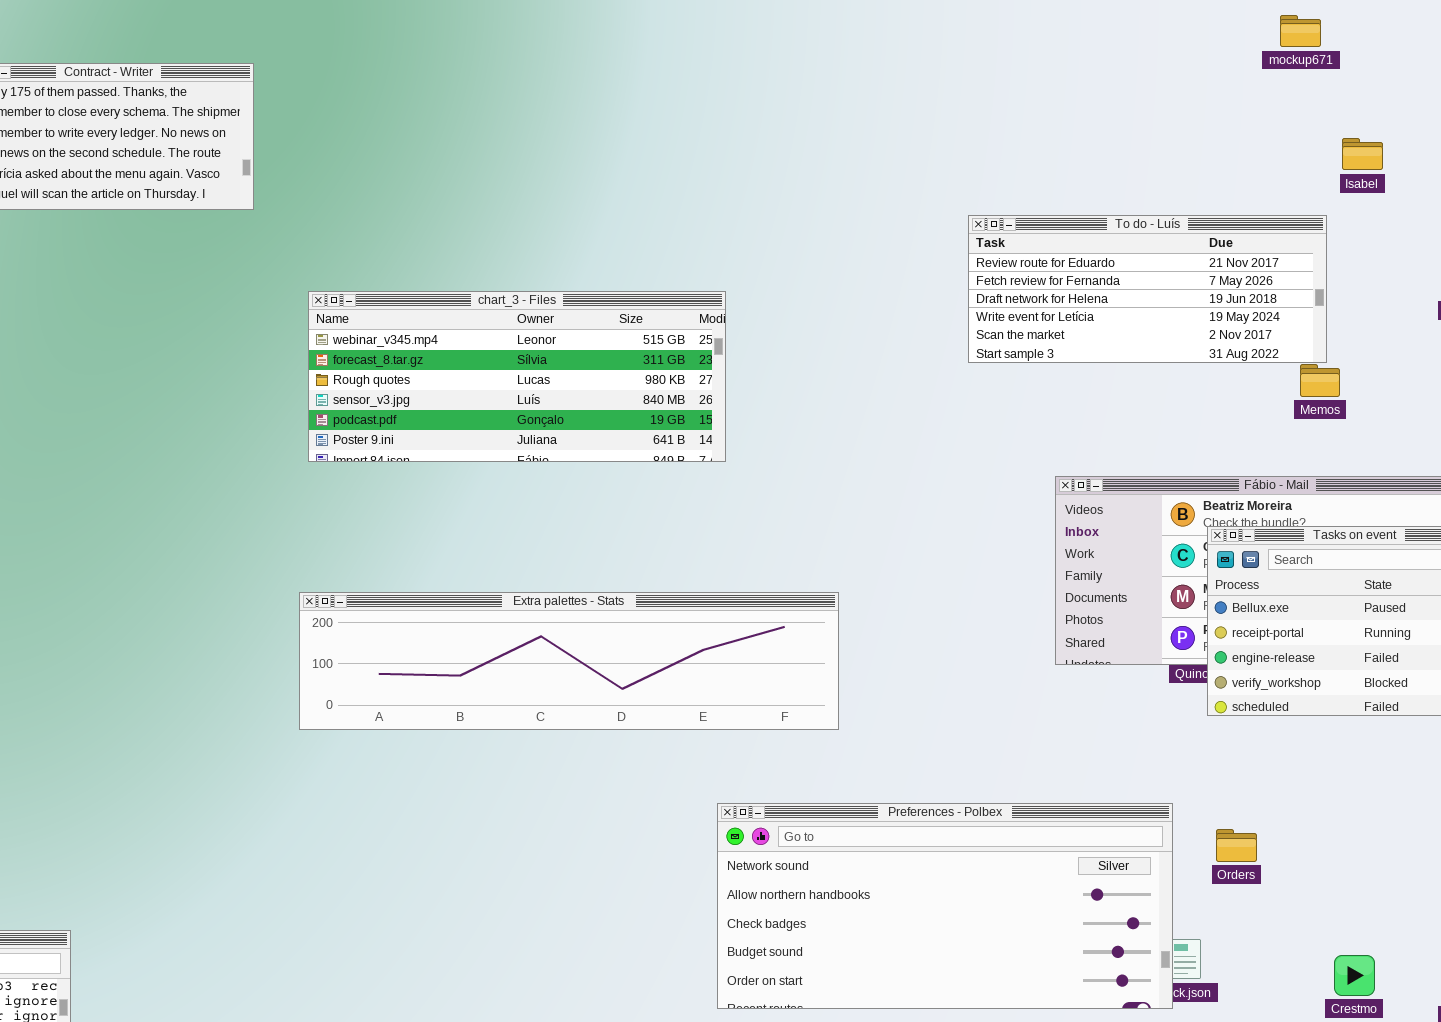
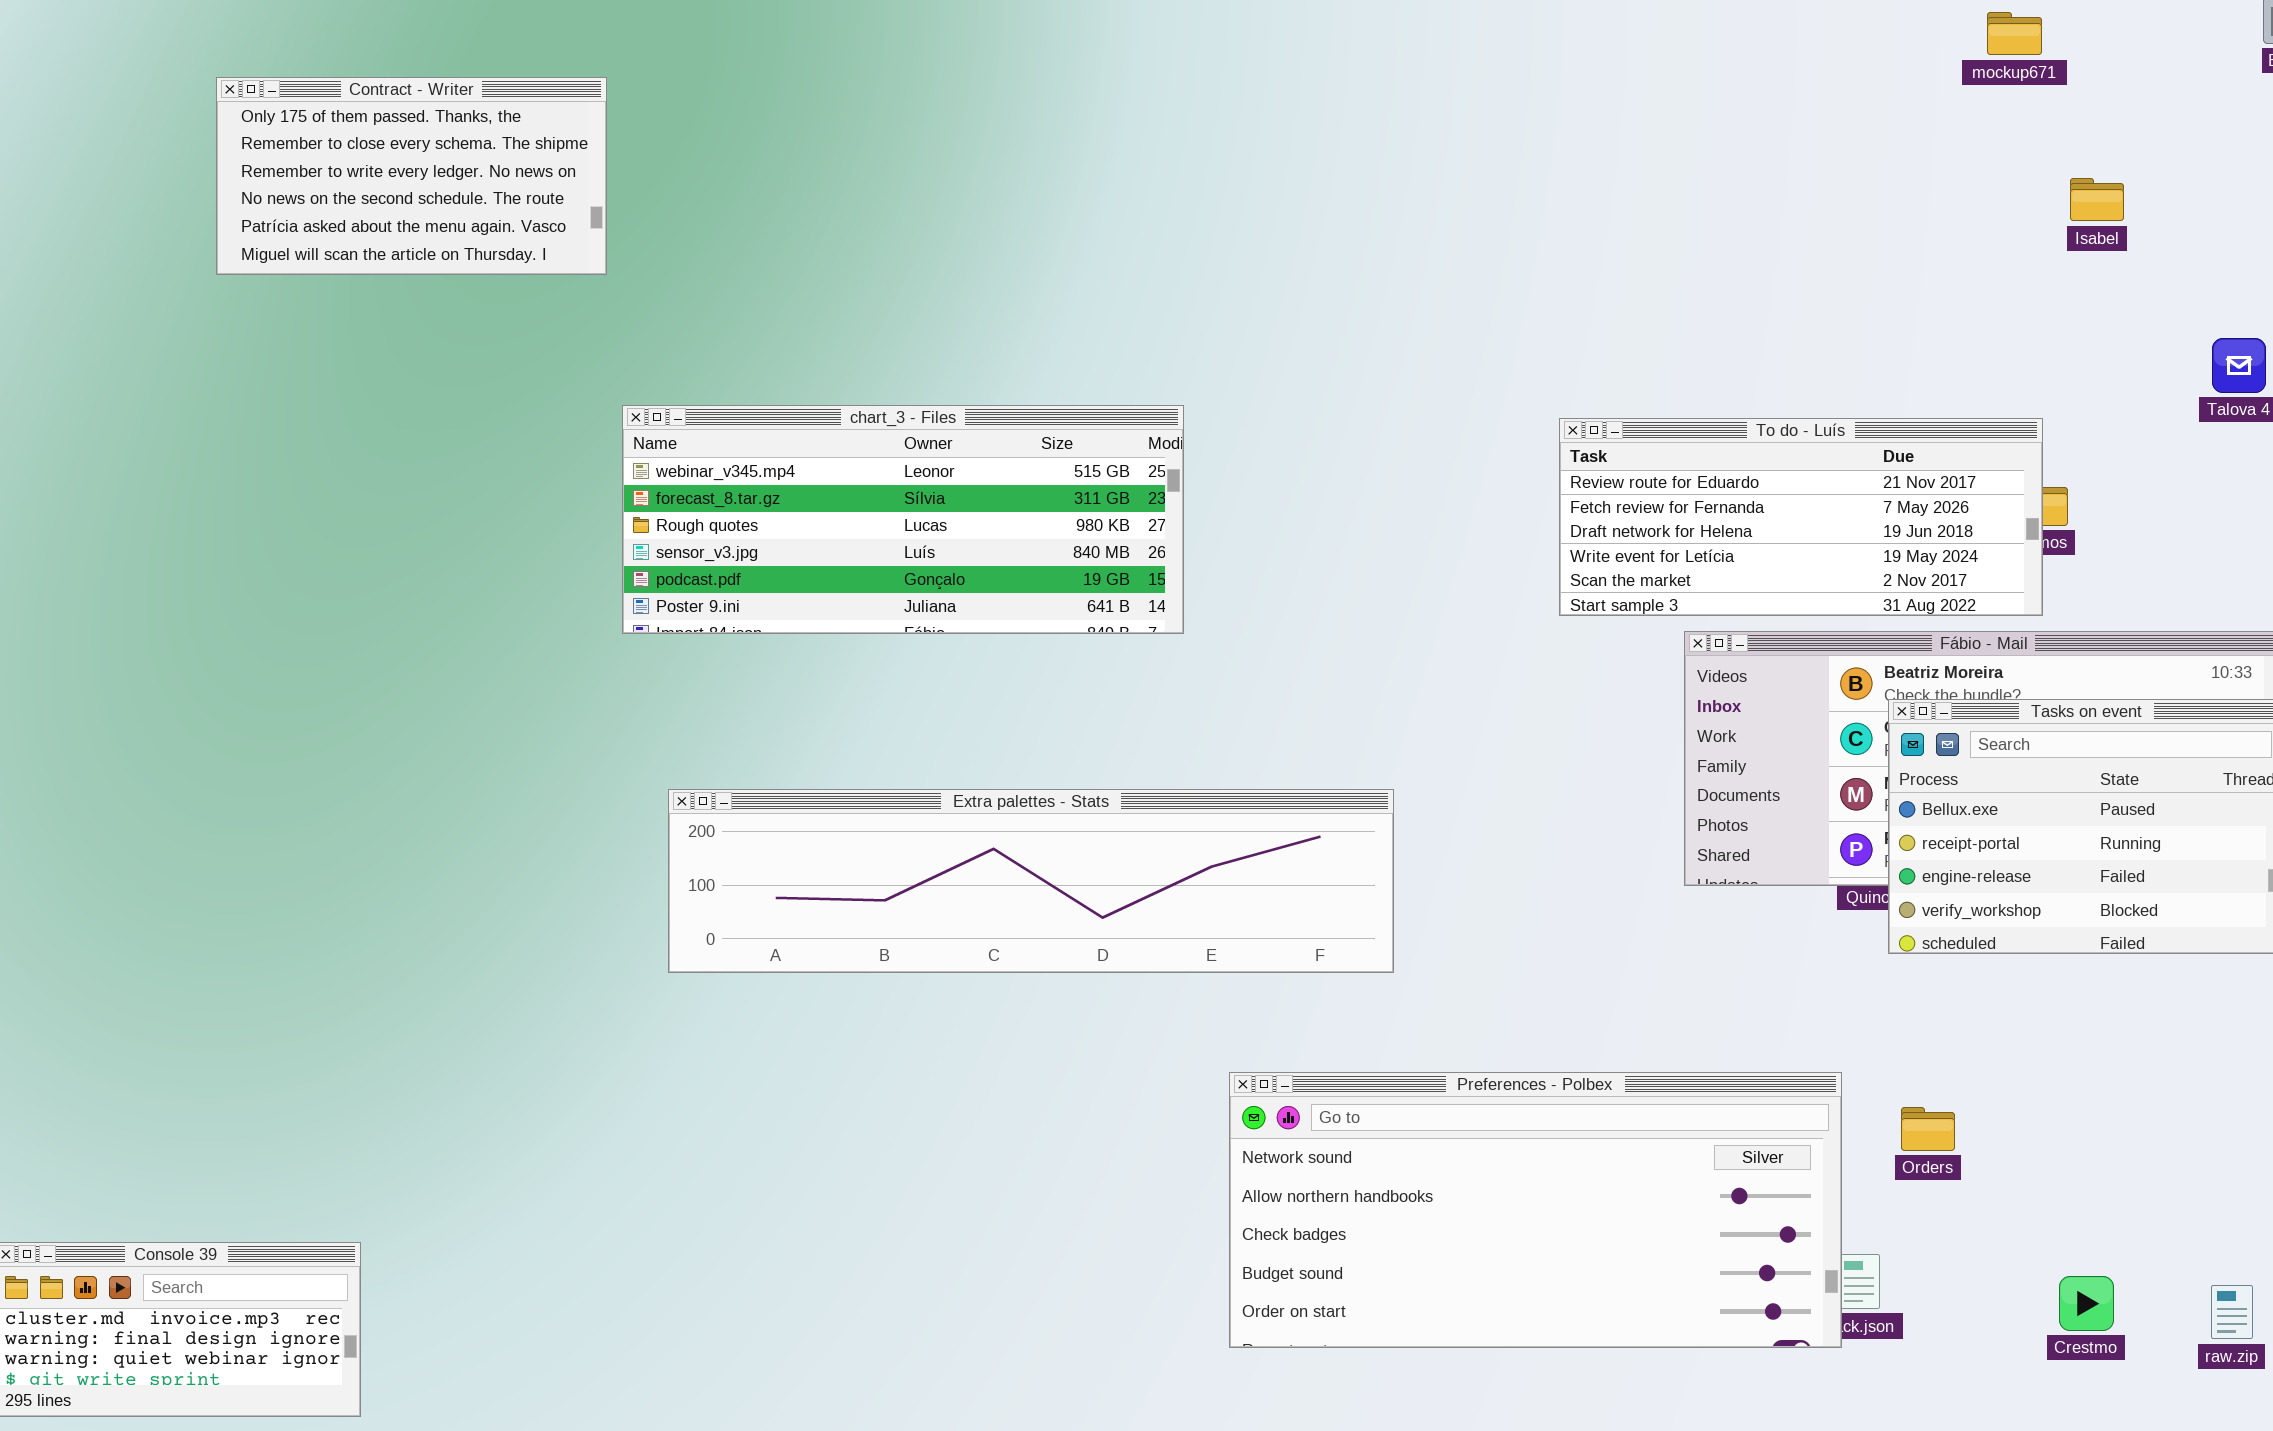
To do - Luís: [968,215,1327,363] -> [1559,418,2043,616], moved
chart_3 - Files: [308,291,726,462] -> [622,405,1184,634], moved

